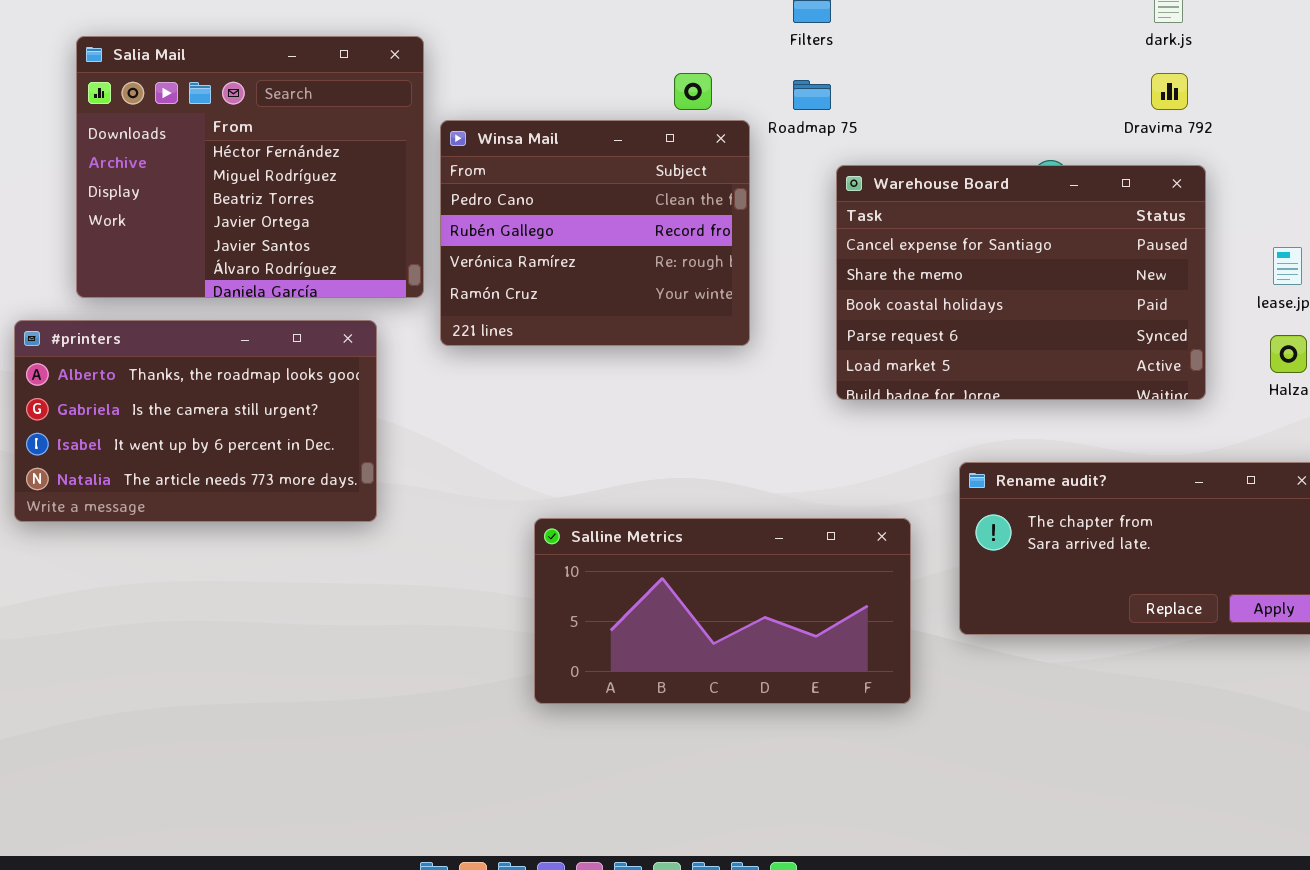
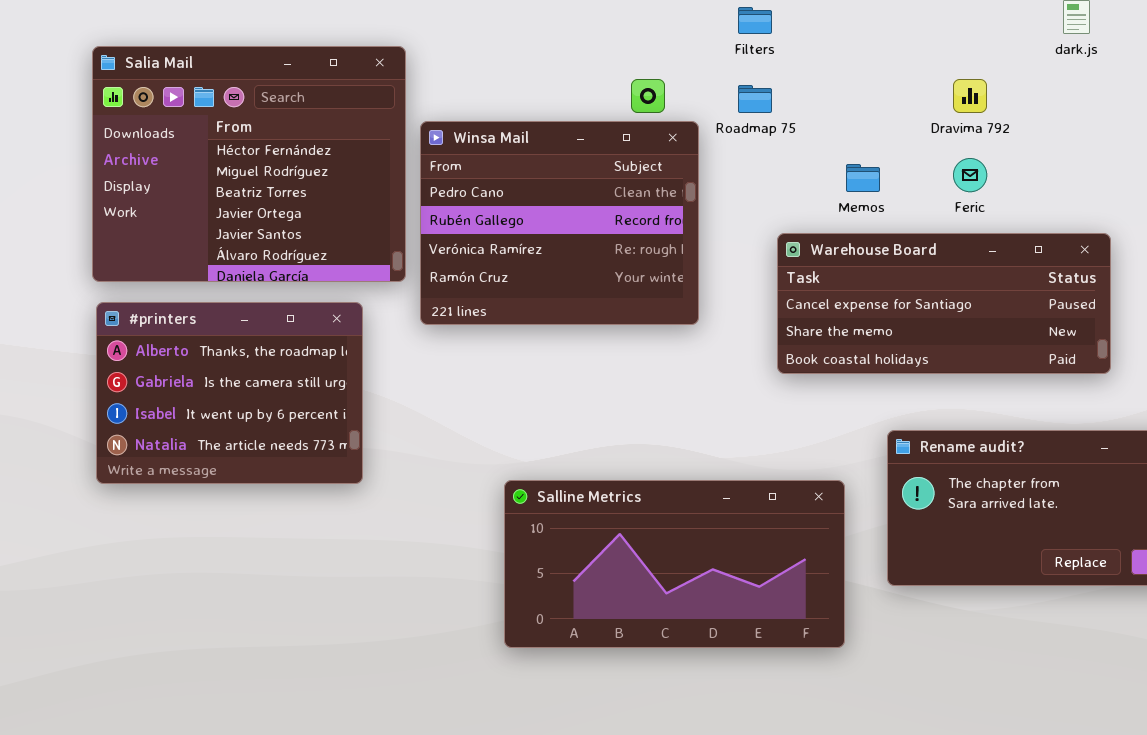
Dravima 792: [1151,73,1188,110] -> [953,79,987,113], moved
Warehouse Board: [836,165,1206,400] -> [777,233,1111,374], resized
#printers: [14,320,377,522] -> [96,302,363,484], resized

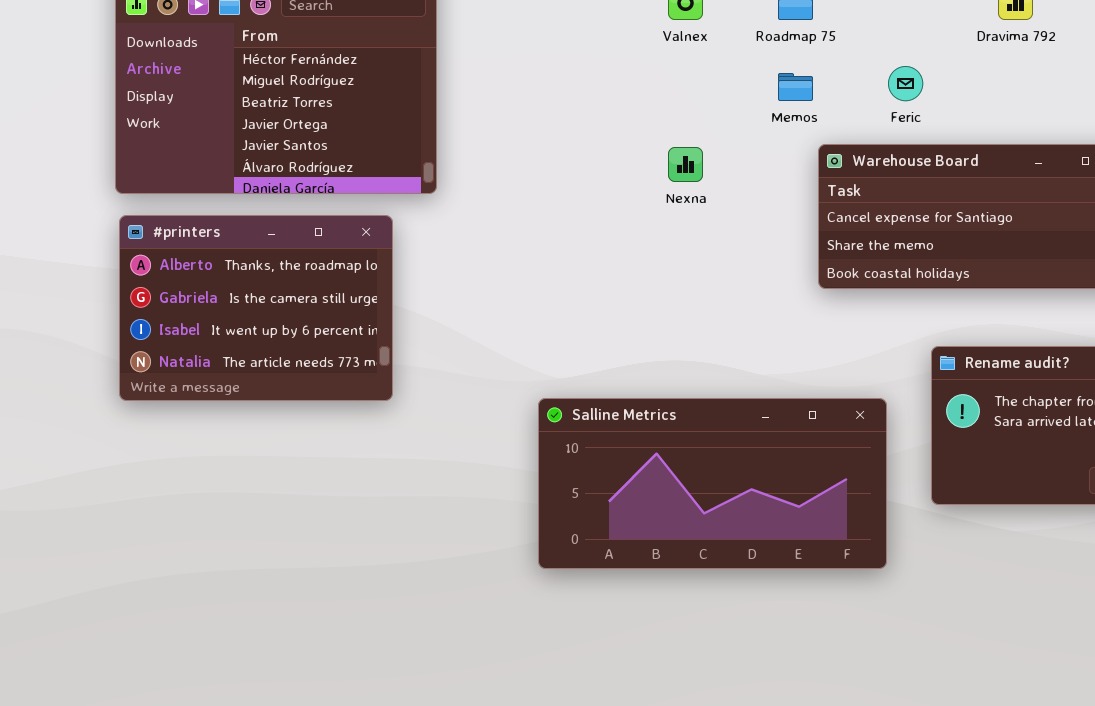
Winsa Mail: [420,121,699,325] -> none, closed
Feric: [953,158,987,192] -> [888,66,923,101], moved
Memos: [846,164,880,192] -> [778,73,813,101], moved

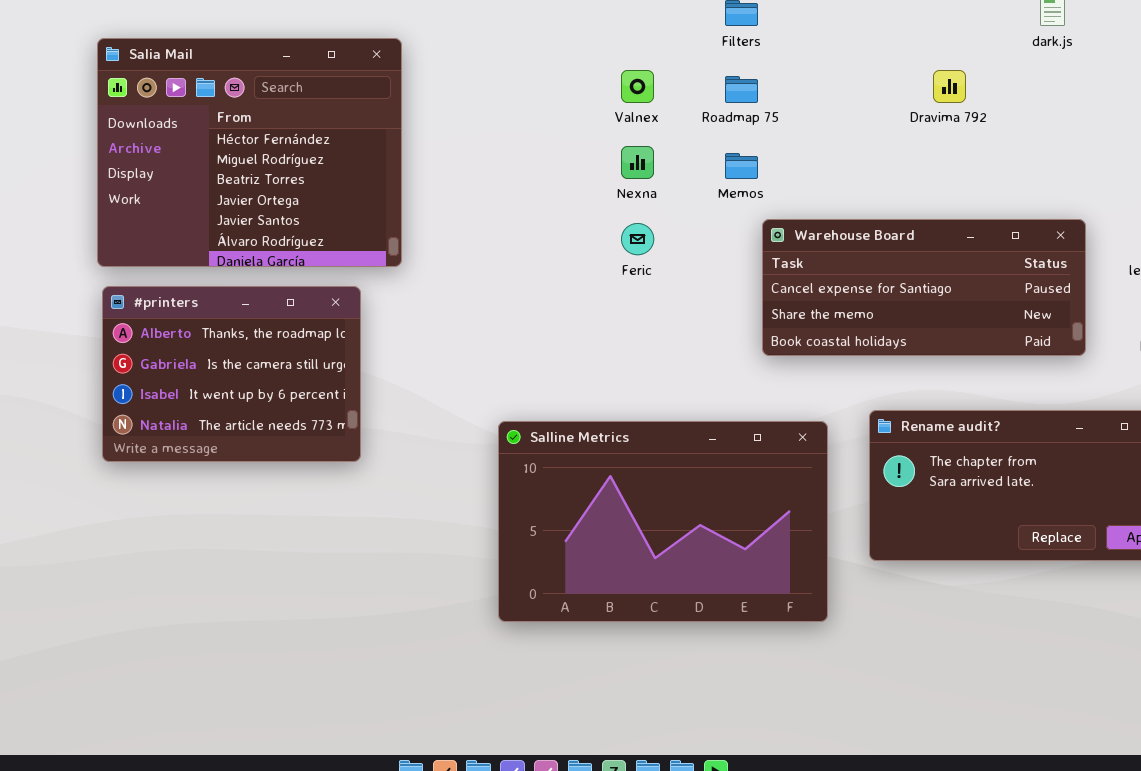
Feric: [888,66,923,101] -> [621,223,654,255], moved
Nexna: [668,147,703,182] -> [621,146,654,179], moved
Salline Metrics: [538,398,887,569] -> [498,421,828,622], resized

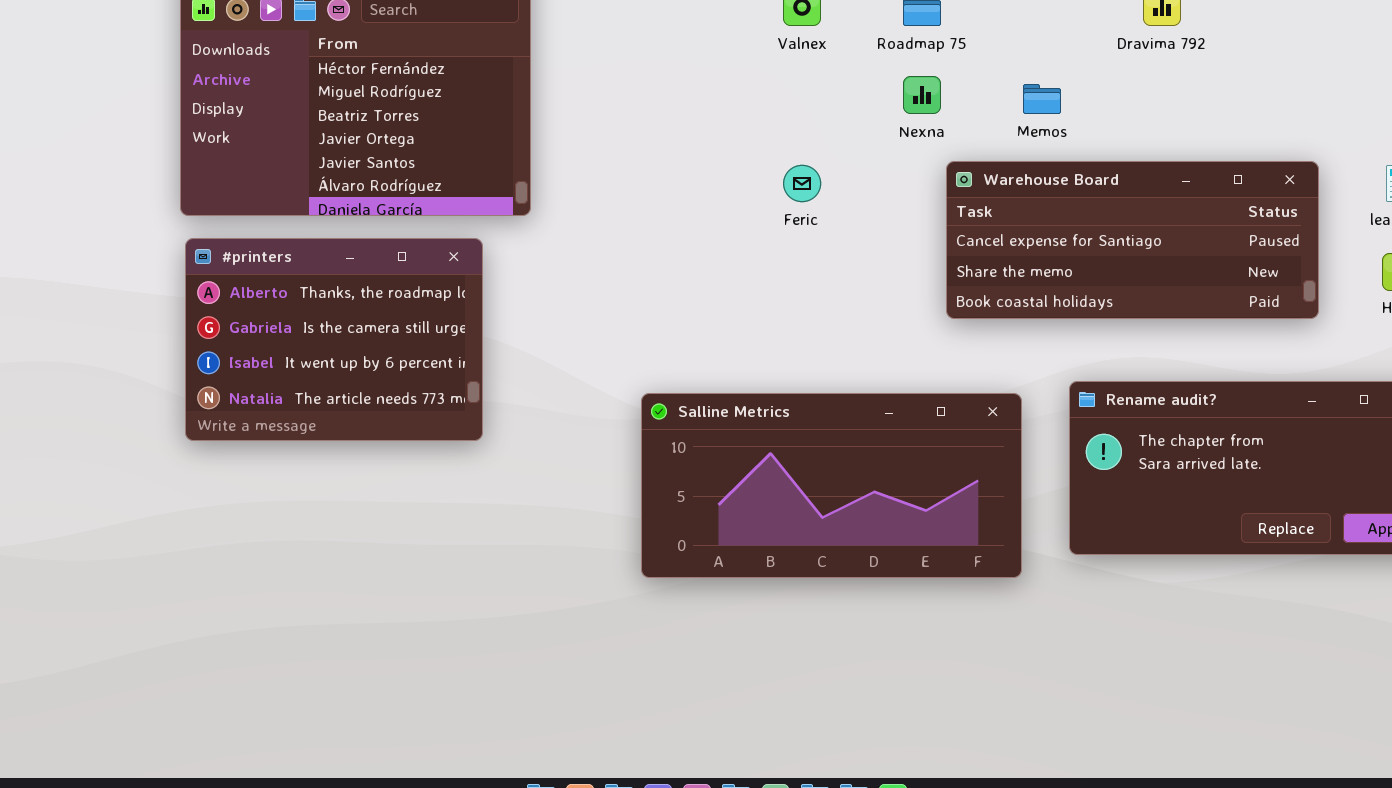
Nexna: [621,146,654,179] -> [903,76,941,114], moved
Memos: [725,153,758,179] -> [1023,84,1061,114], moved
Salline Metrics: [498,421,828,622] -> [641,393,1022,578], resized

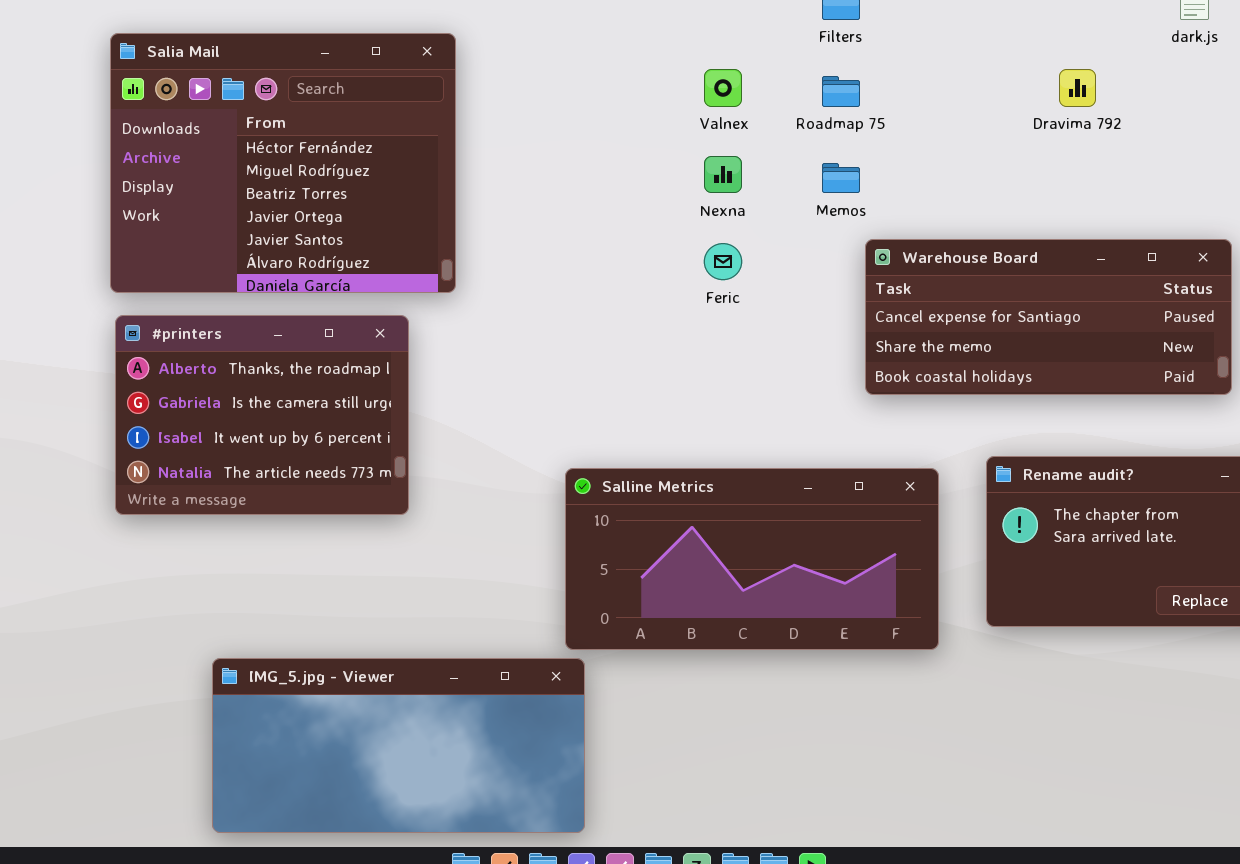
Nexna: [903,76,941,114] -> [704,156,742,193], moved
Memos: [1023,84,1061,114] -> [822,163,860,193], moved
IMG_5.jpg - Viewer: none -> [212,658,585,833], opened

